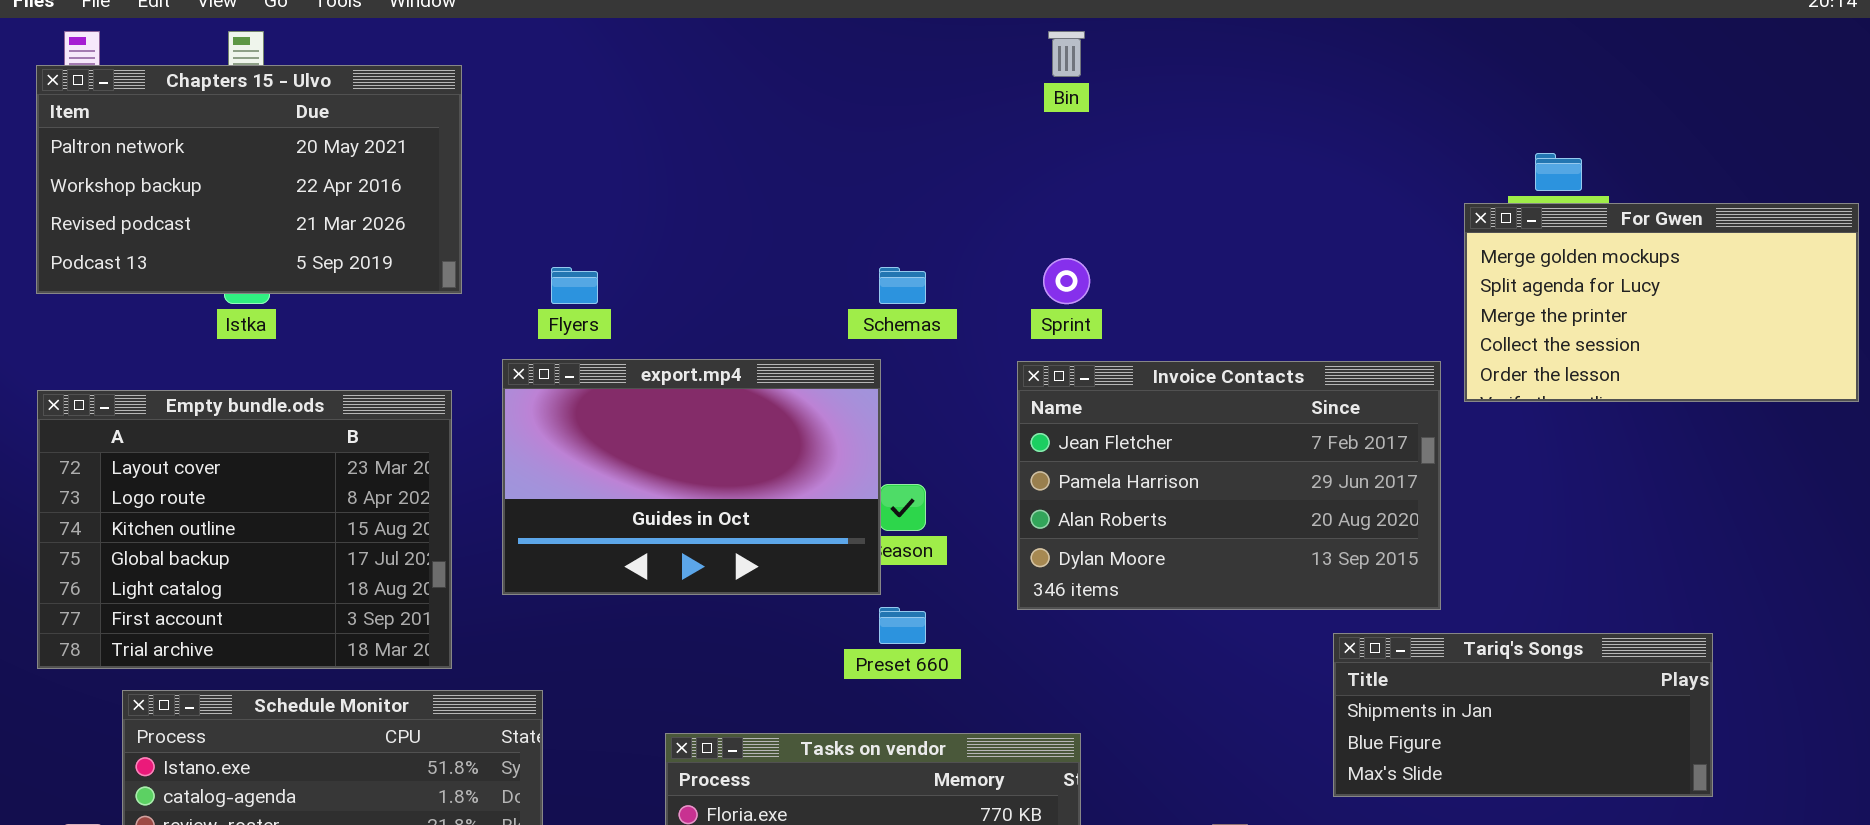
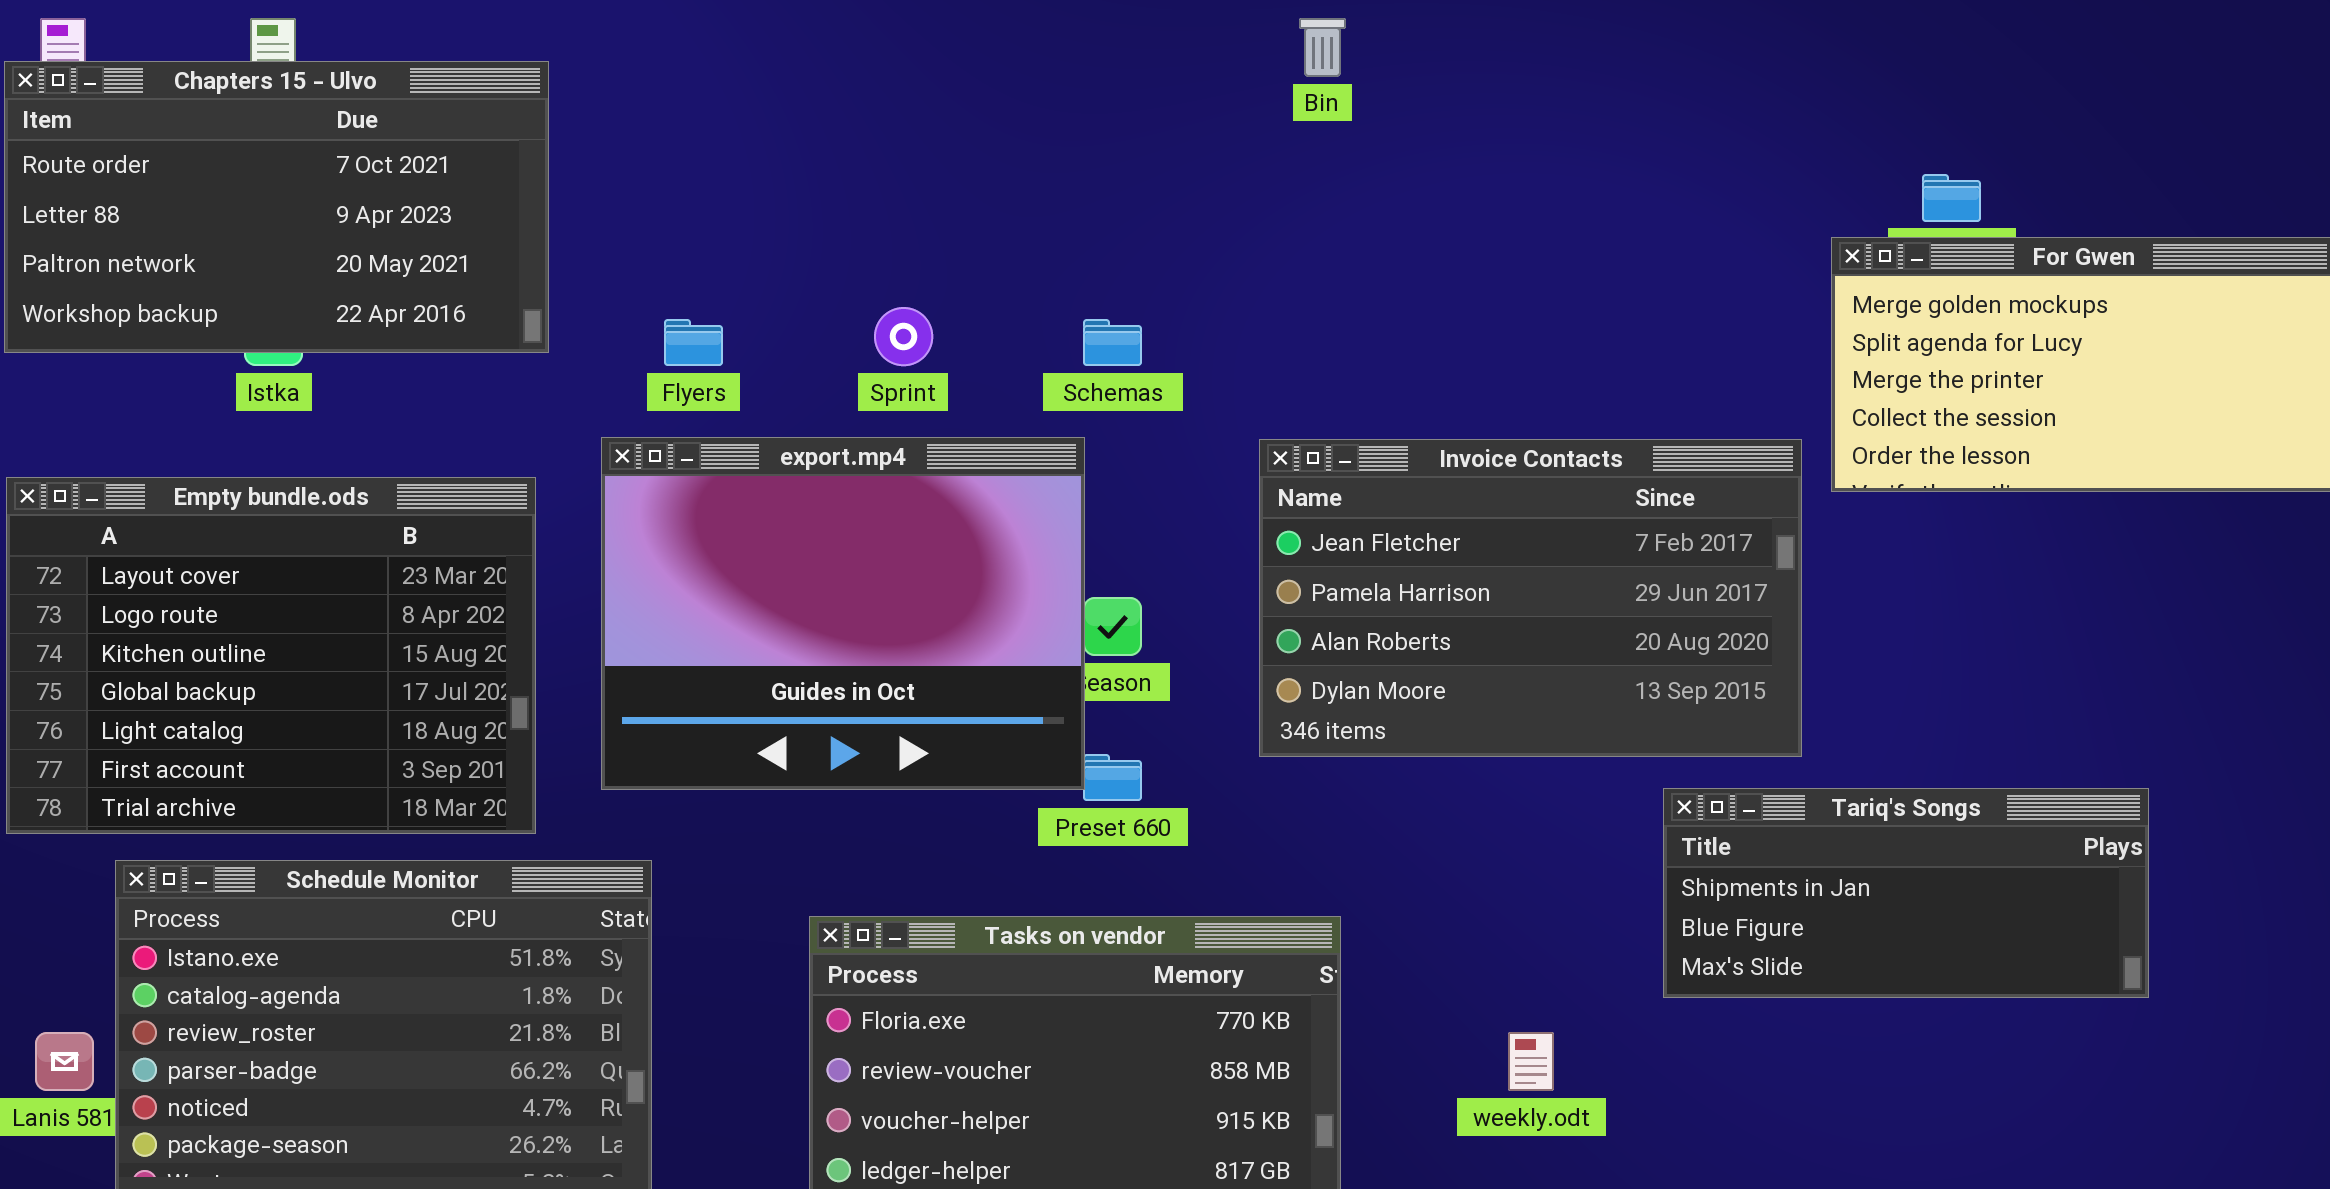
Chapters 15 - Ulvo: [36,65,462,294] -> [4,61,549,353], scrolled up 2 rows
Sprint: [1043,258,1090,304] -> [874,307,933,366], moved
export.mp4: [502,359,881,595] -> [601,437,1085,790], resized

